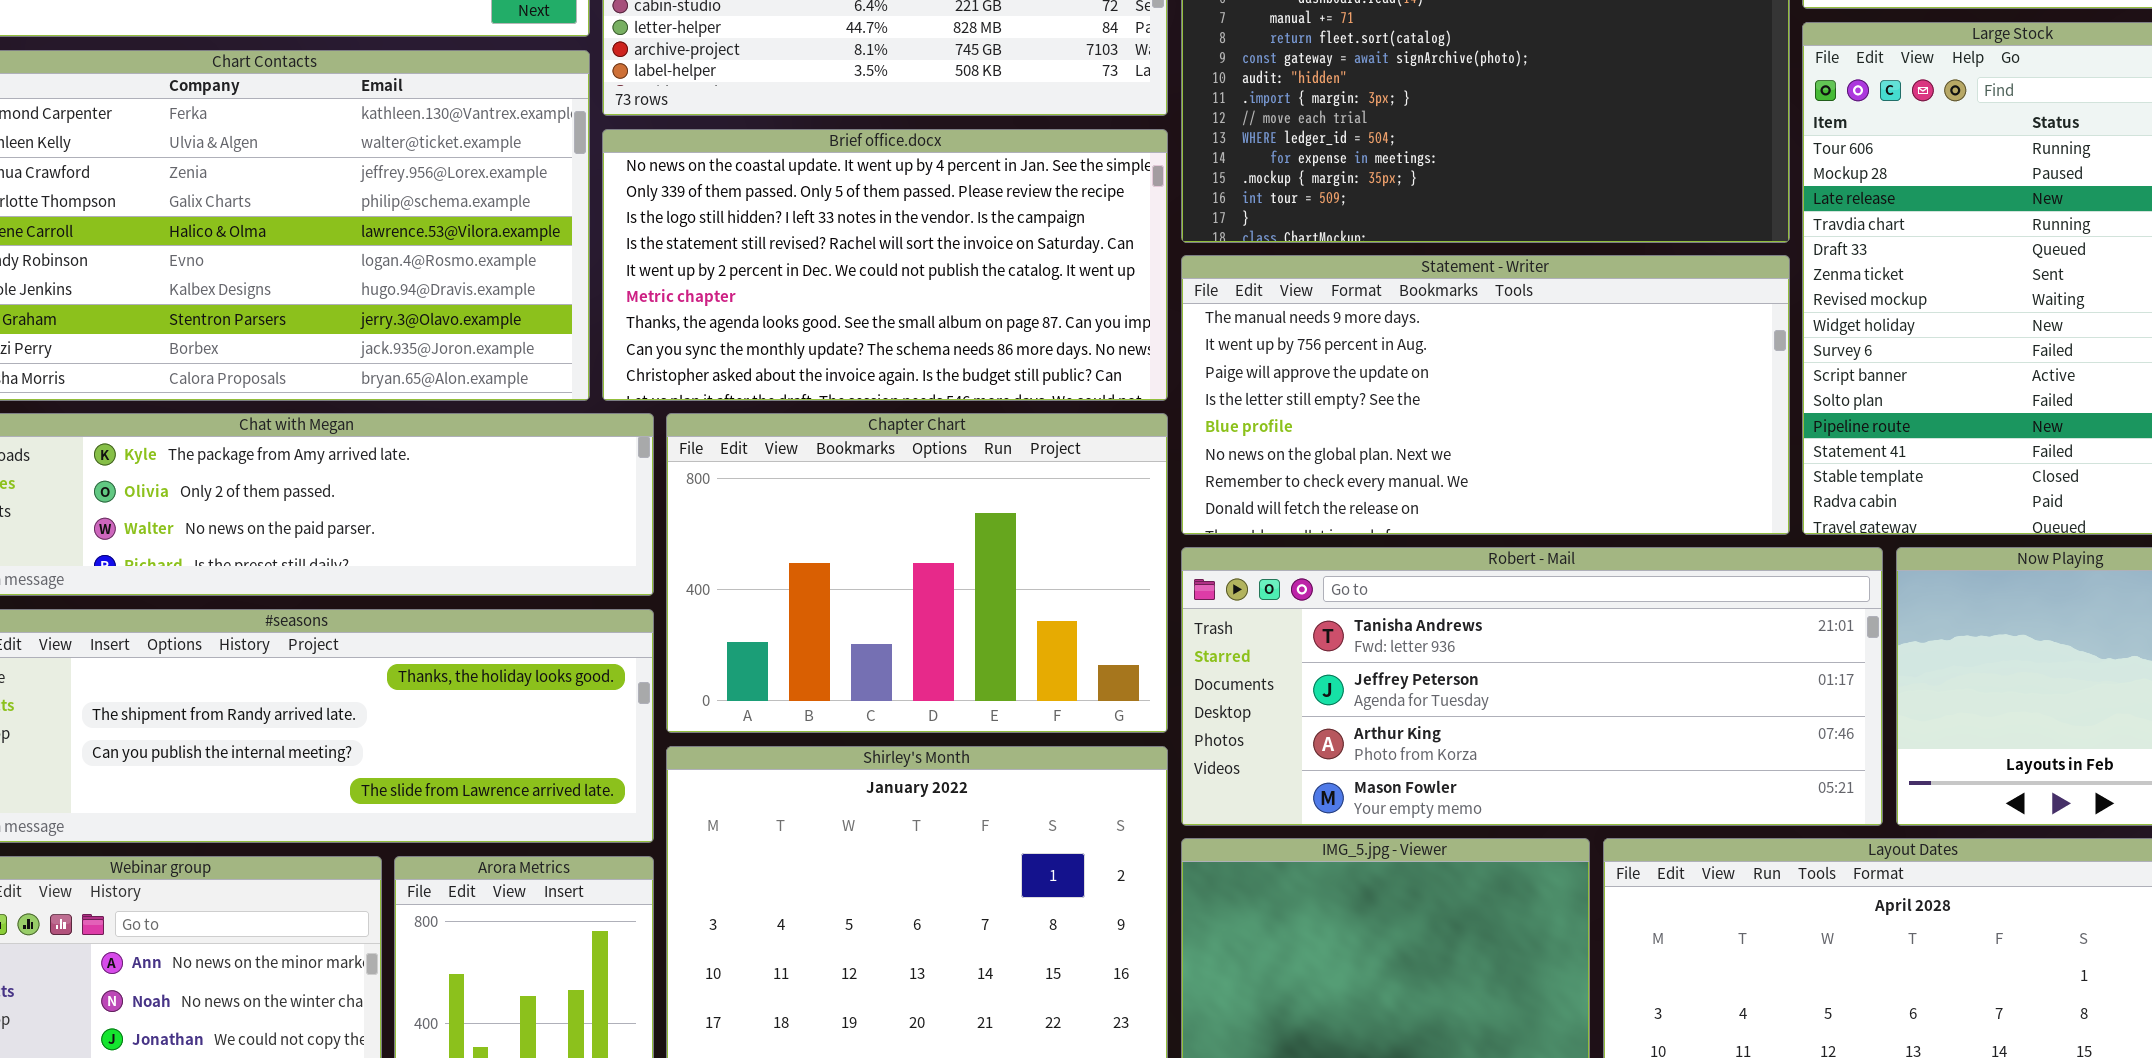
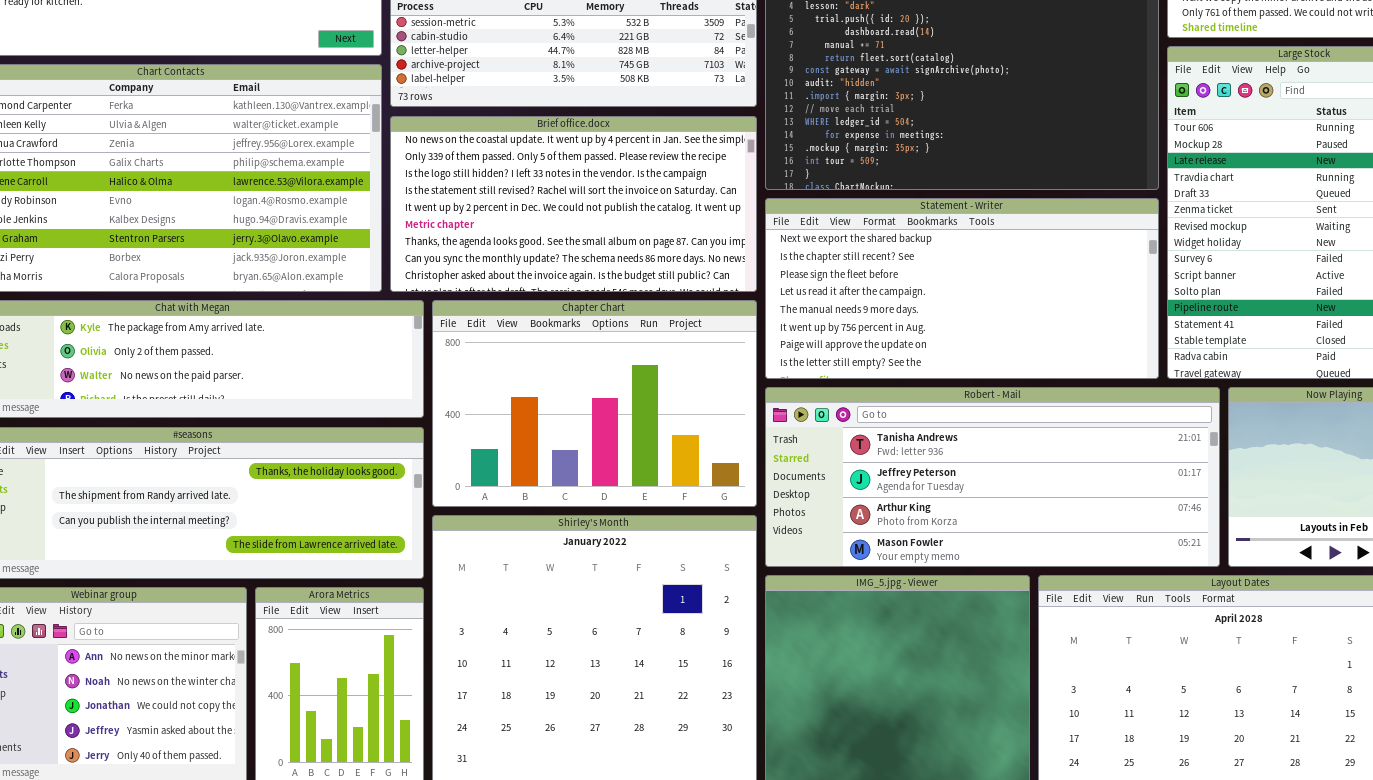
Statement - Writer: [1181,255,1790,535] -> [765,198,1159,379], scrolled up 4 rows

